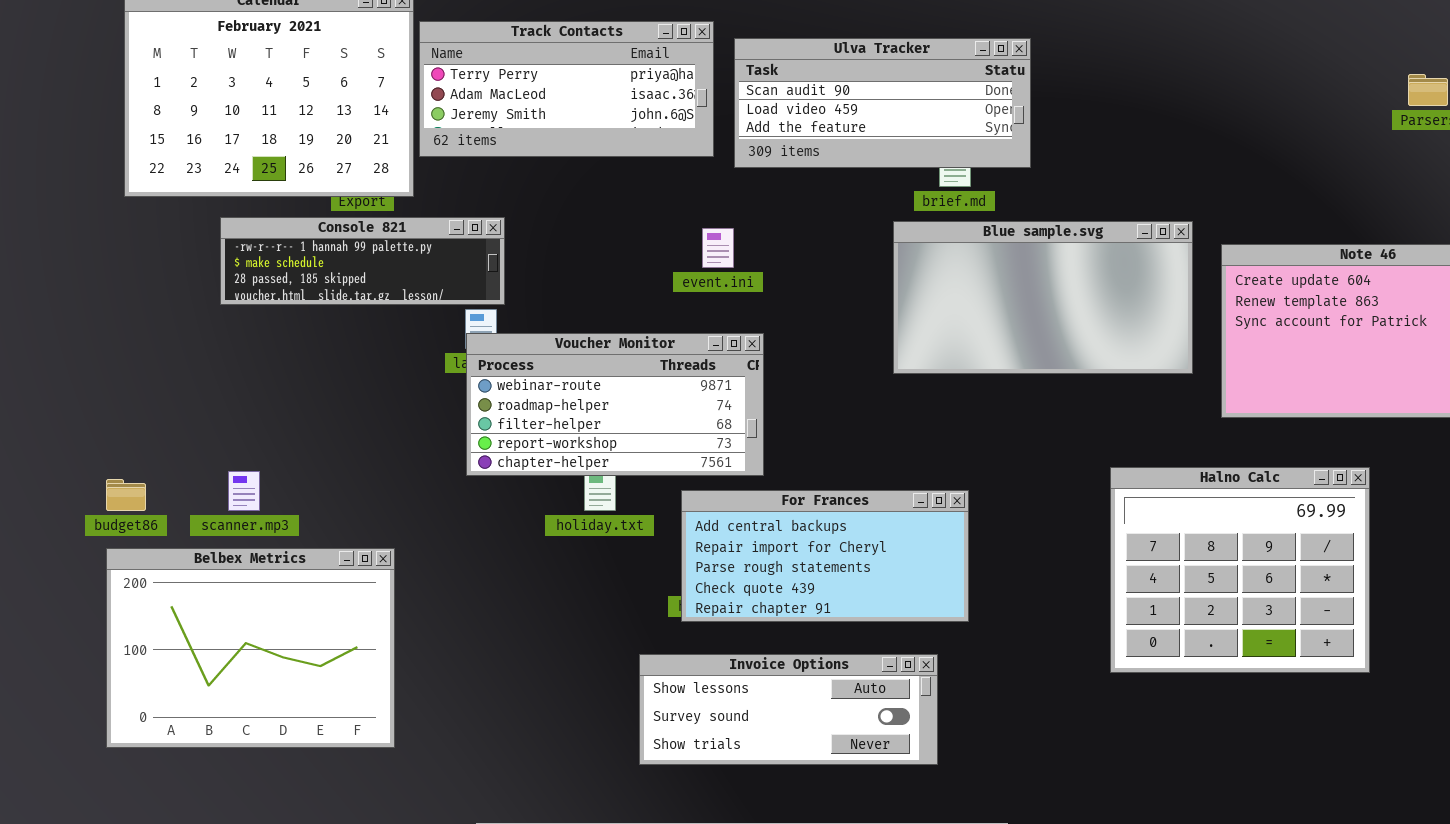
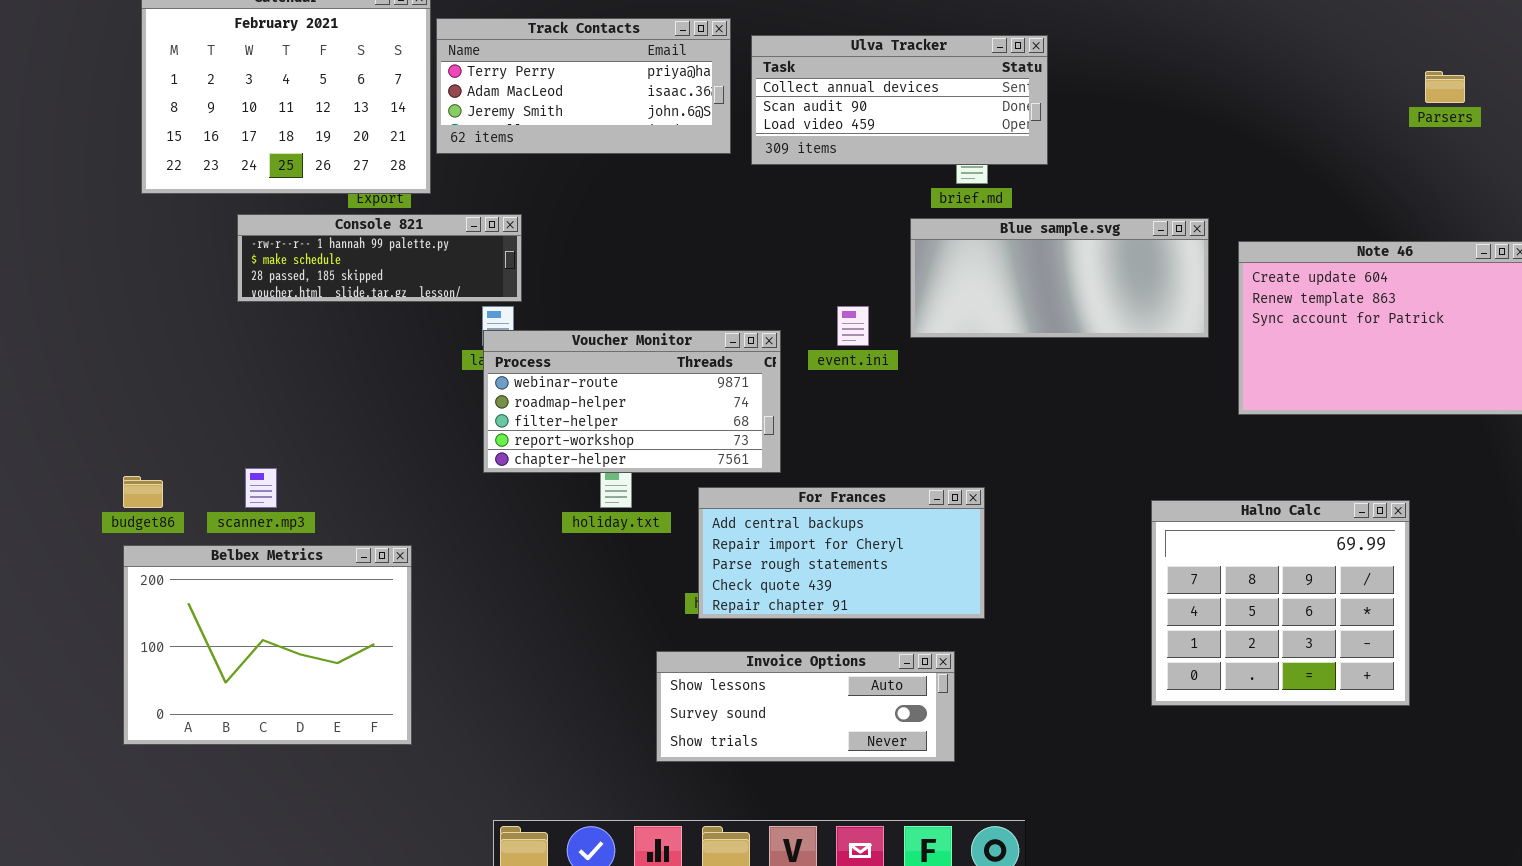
Ulva Tracker: [734,38,1031,168] -> [751,35,1048,165], scrolled up 1 row
Blue sample.svg: [893,221,1193,374] -> [910,218,1209,338], resized
event.ini: [702,228,734,268] -> [837,306,869,346], moved
Halno Calc: [1110,467,1370,673] -> [1151,500,1410,706], moved

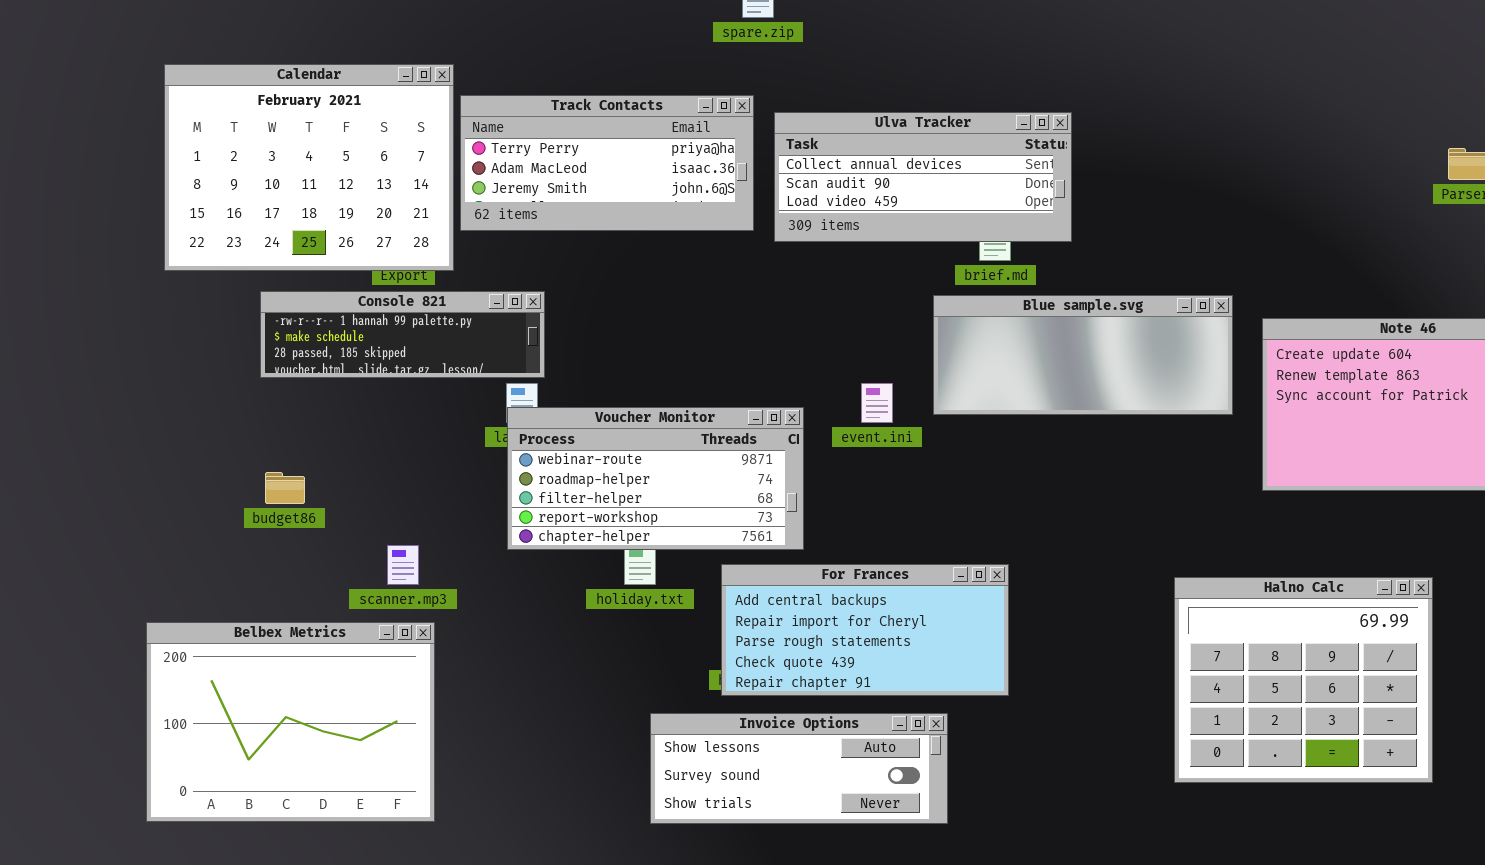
scanner.mp3: [245,468,277,508] -> [387,545,419,585], moved
budget86: [123,476,163,508] -> [265,472,305,504], moved
Invoice Options: [656,651,955,762] -> [650,713,948,824], moved

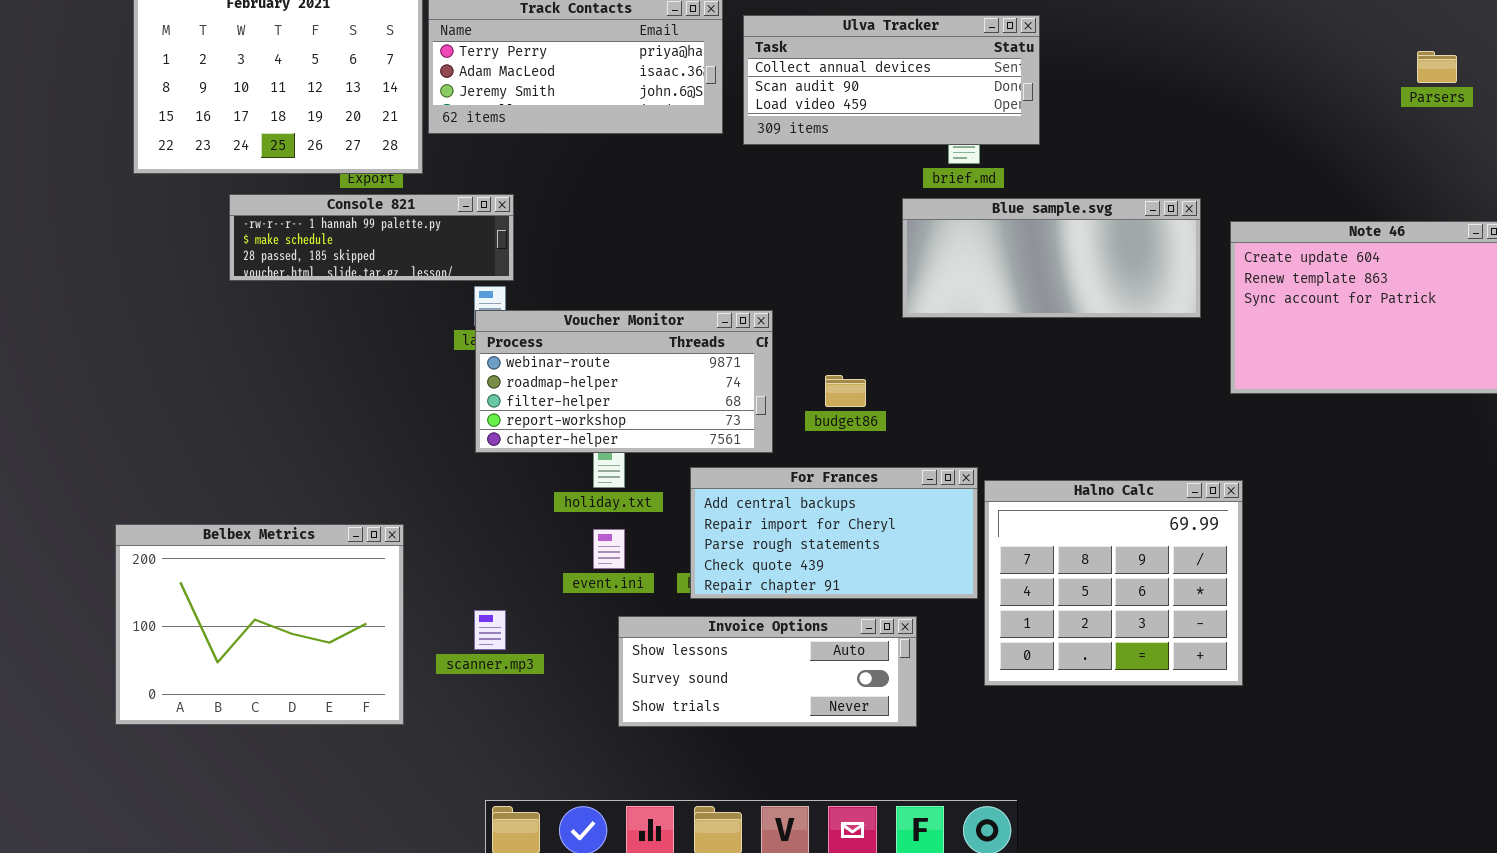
event.ini: [861,383,893,423] -> [593,529,625,569], moved
budget86: [265,472,305,504] -> [825,375,866,407], moved
scanner.mp3: [387,545,419,585] -> [474,610,506,650], moved
Halno Calc: [1174,577,1433,783] -> [984,480,1243,686], moved

